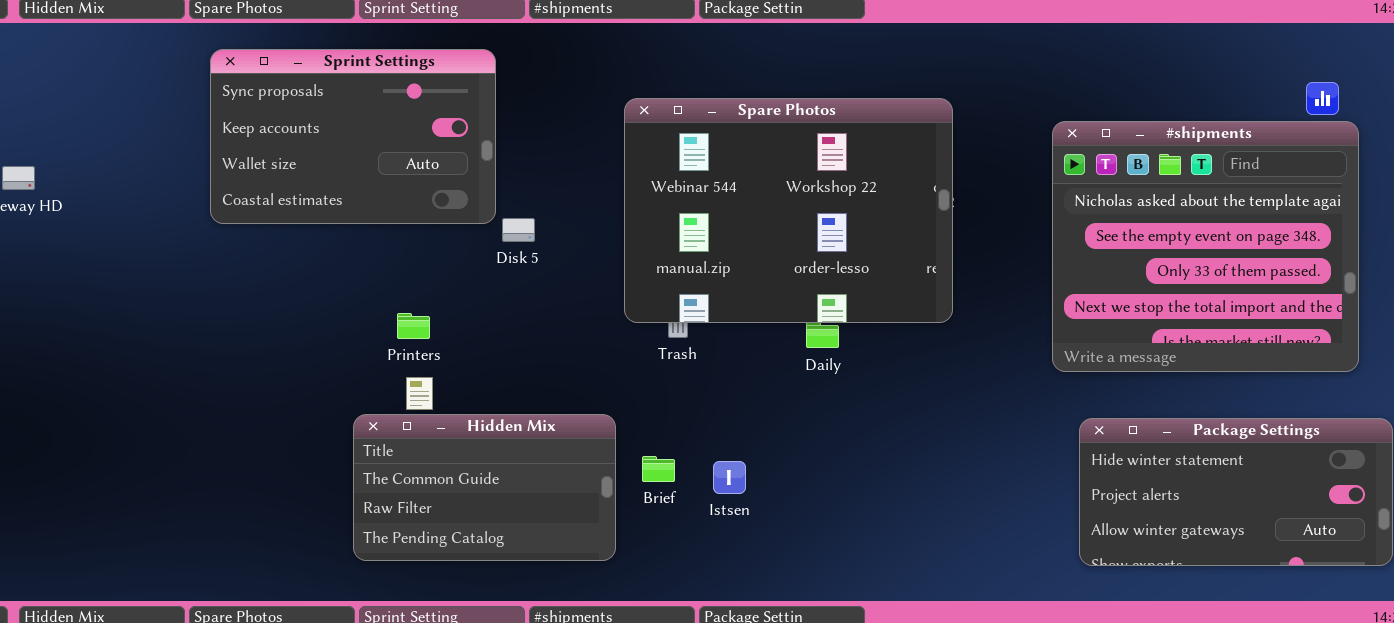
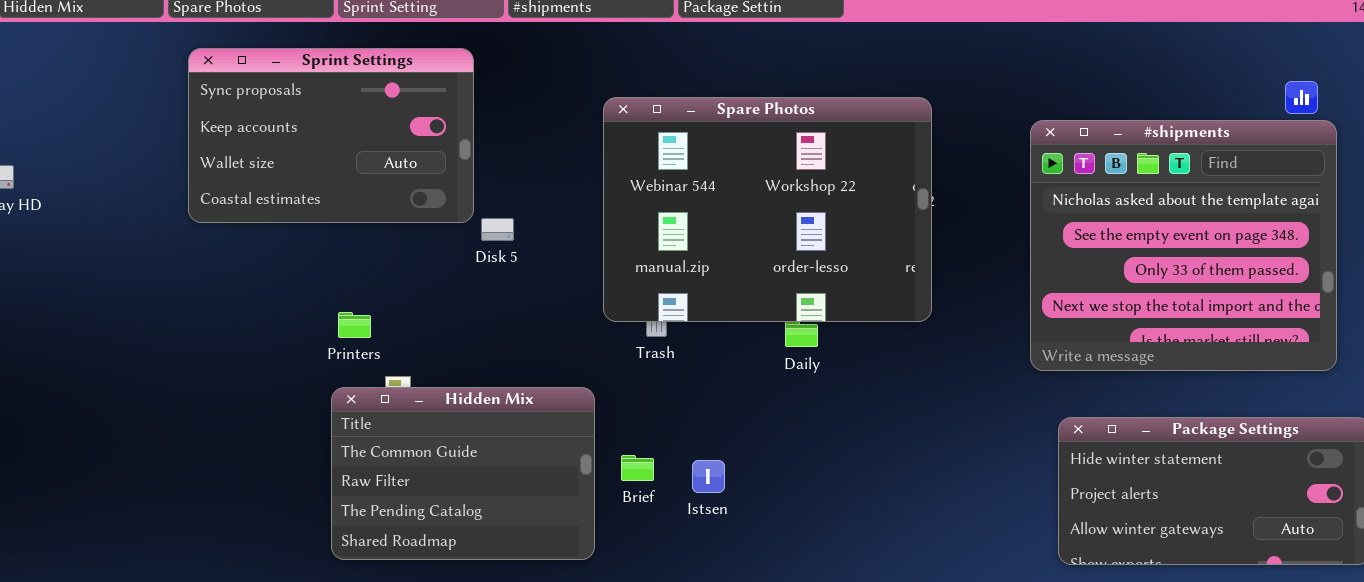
Printers: [397,313,430,339] -> [338,312,371,338], moved
Hidden Mix: [353,414,616,561] -> [331,387,595,560], resized

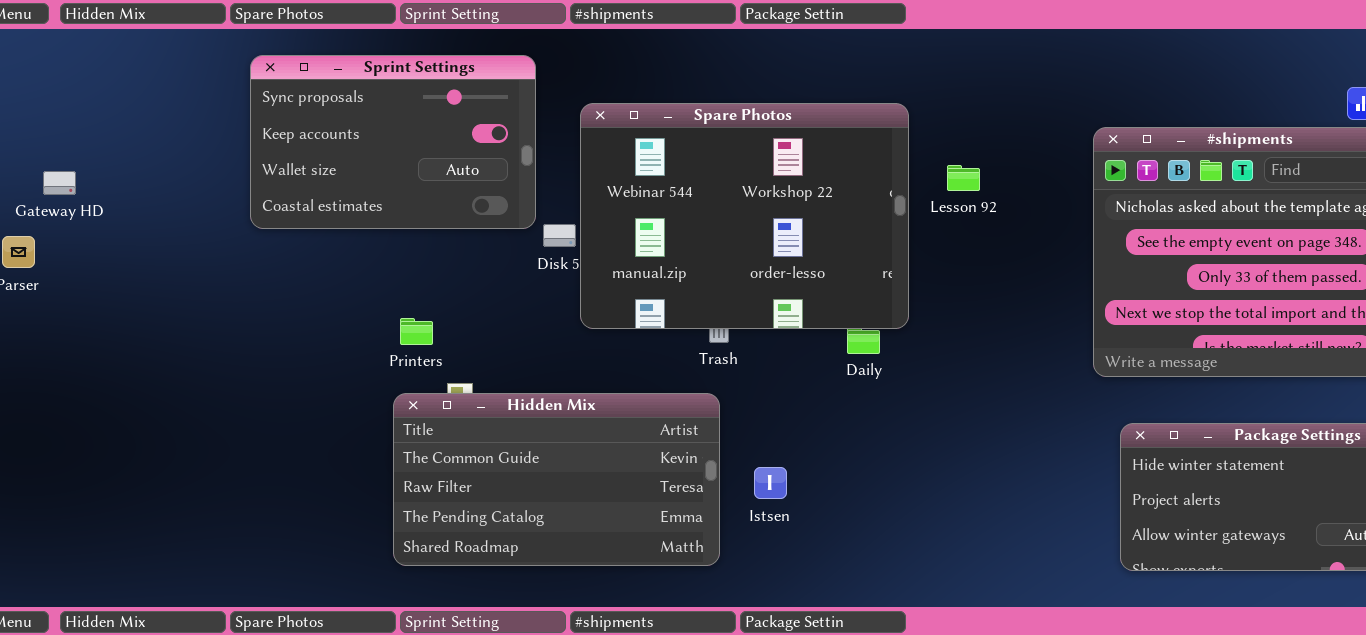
Spare Photos: [603,97,932,322] -> [580,103,909,329], moved
Hidden Mix: [331,387,595,560] -> [393,393,720,566], resized

